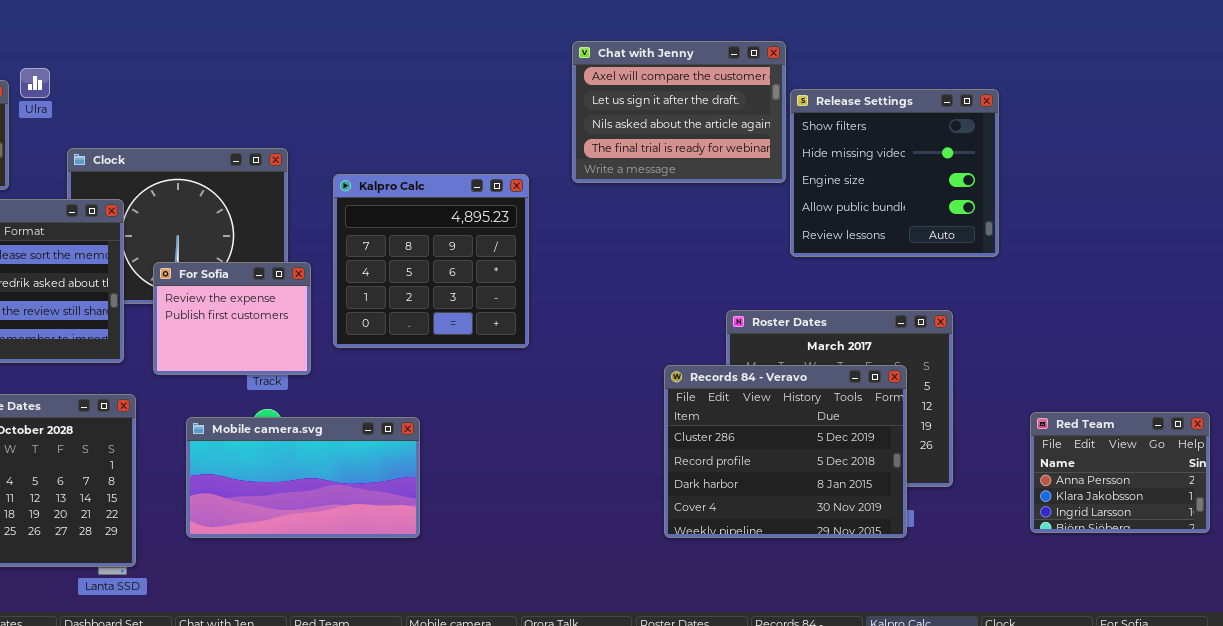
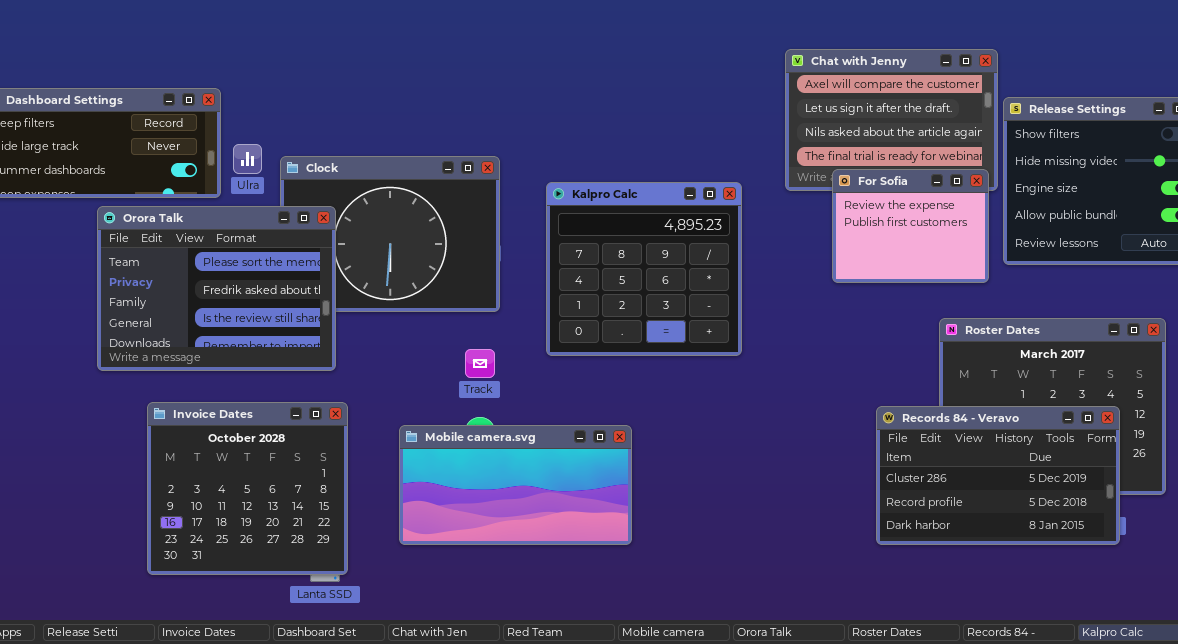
Ulra: [20,68,50,98] -> [233,144,262,174], moved
For Sofia: [153,262,311,375] -> [832,169,989,283], moved
Records 84 - Veravo: [664,365,907,538] -> [876,406,1120,545], resized

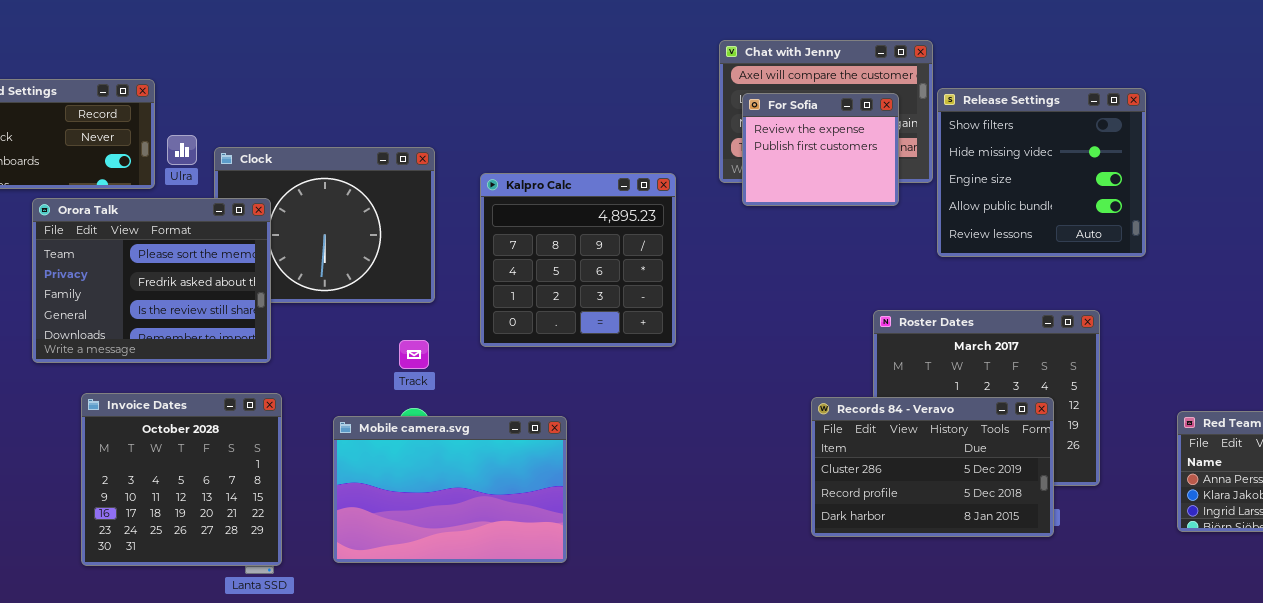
For Sofia: [832,169,989,283] -> [742,93,899,206], moved
Mobile camera.svg: [399,425,632,545] -> [333,416,567,563], resized

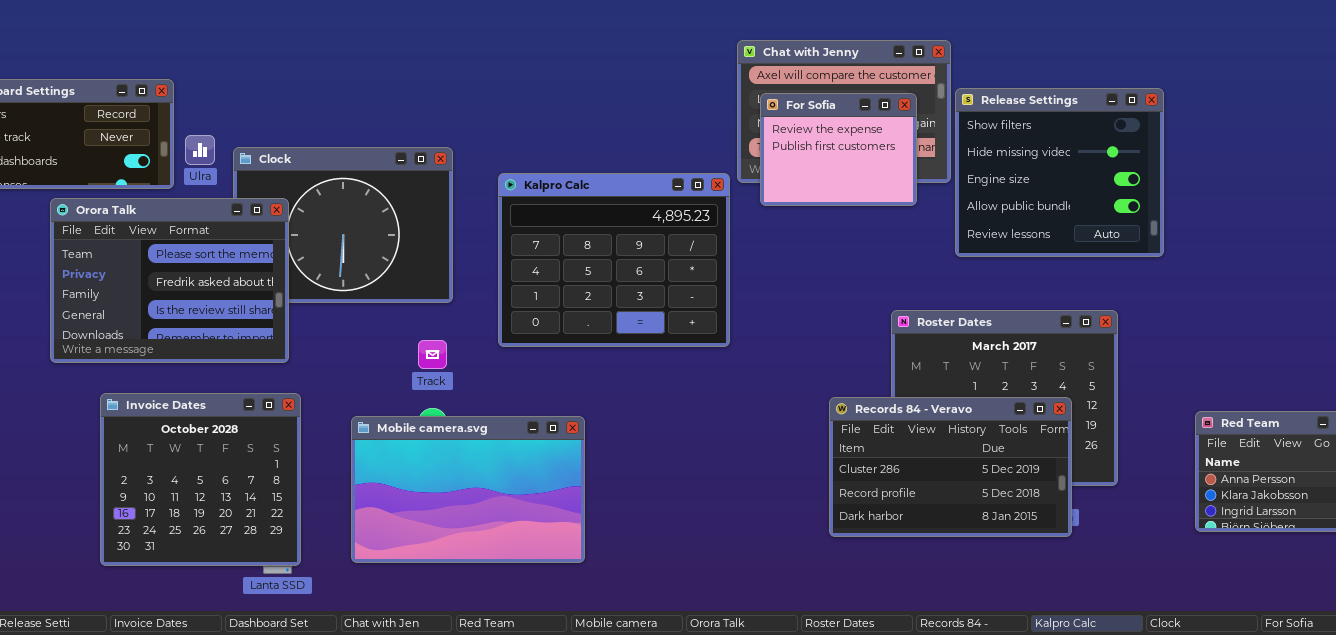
Kalpro Calc: [480,173,676,347] -> [498,173,730,347], resized

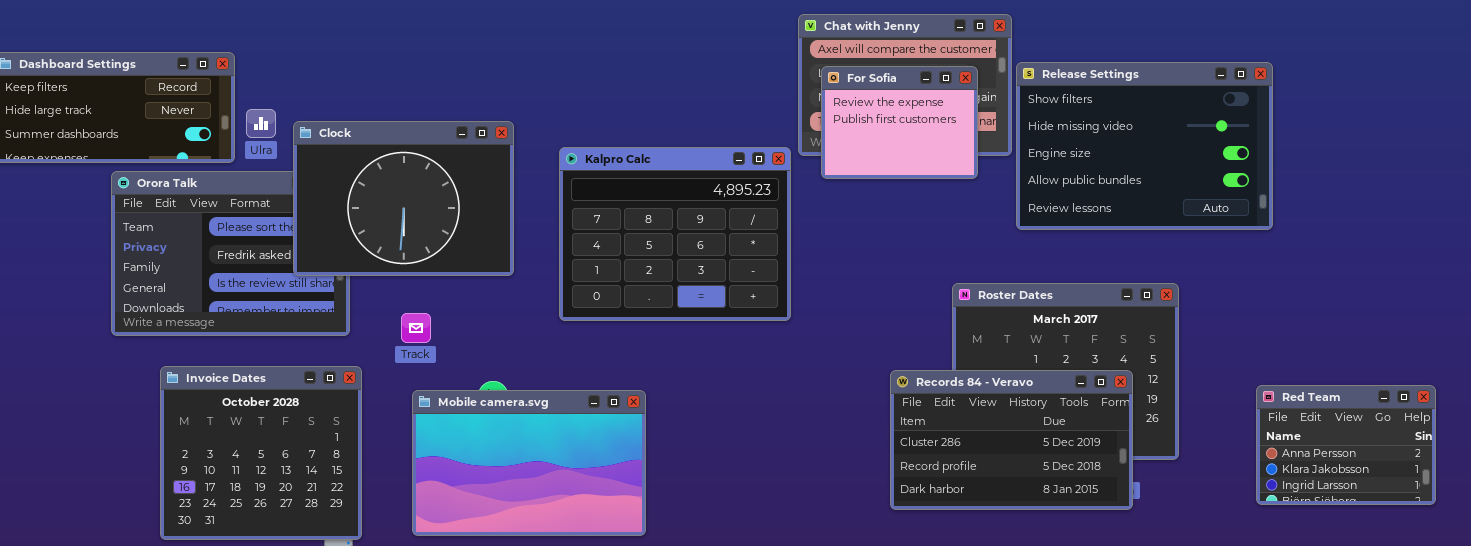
Release Settings: [955,88,1164,257] -> [1016,62,1273,230], resized
Clock: [233,147,453,303] -> [293,121,514,276], raised
Track: [418,340,447,369] -> [401,313,431,343], moved

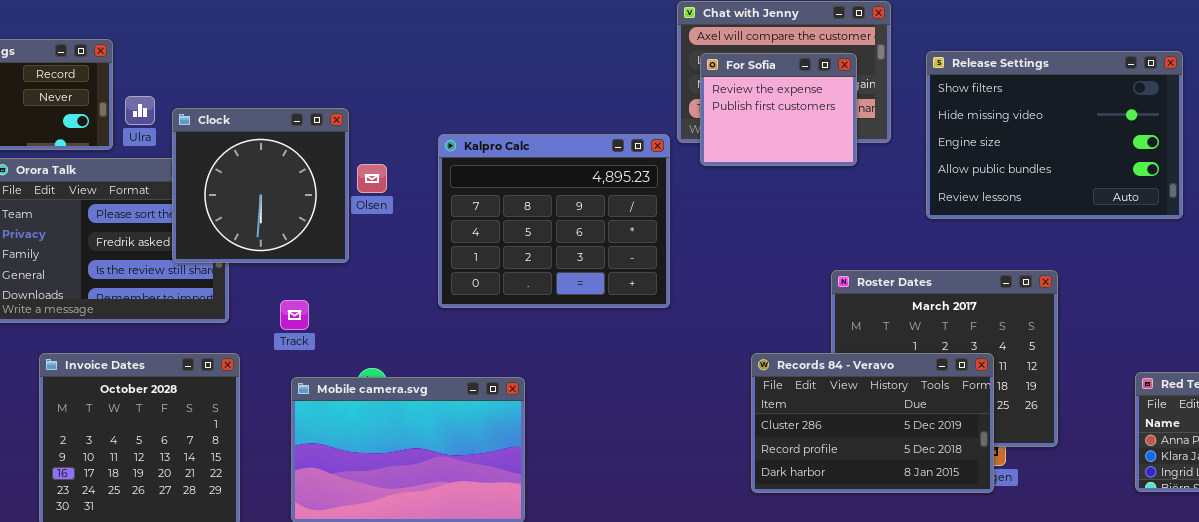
Release Settings: [1016,62,1273,230] -> [926,51,1183,219], moved
Clock: [293,121,514,276] -> [172,108,349,263], resized
Records 84 - Veravo: [890,370,1133,510] -> [751,353,994,493], moved

